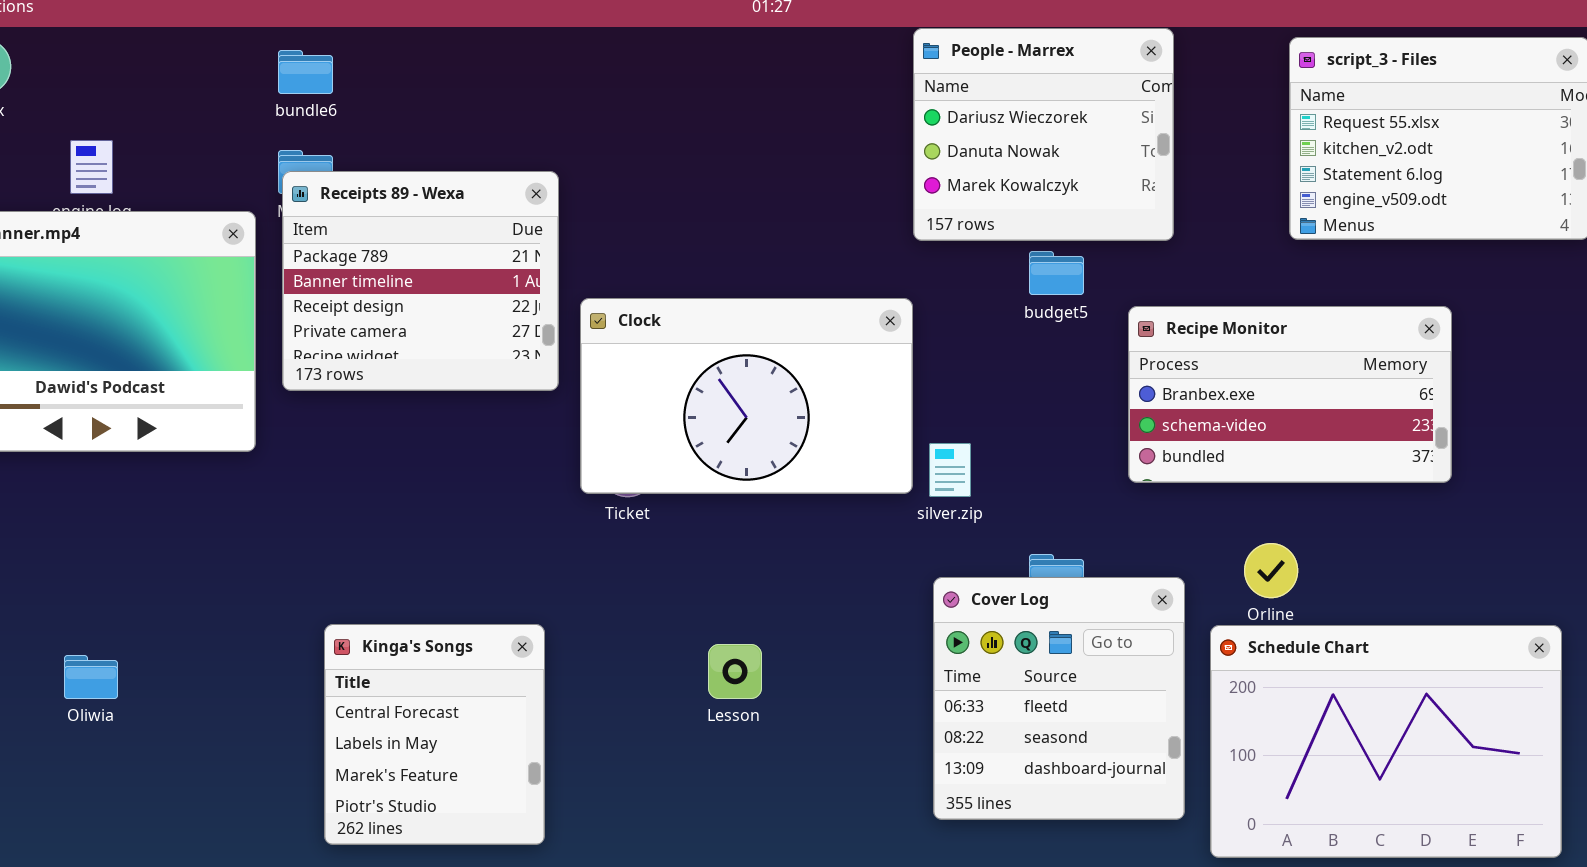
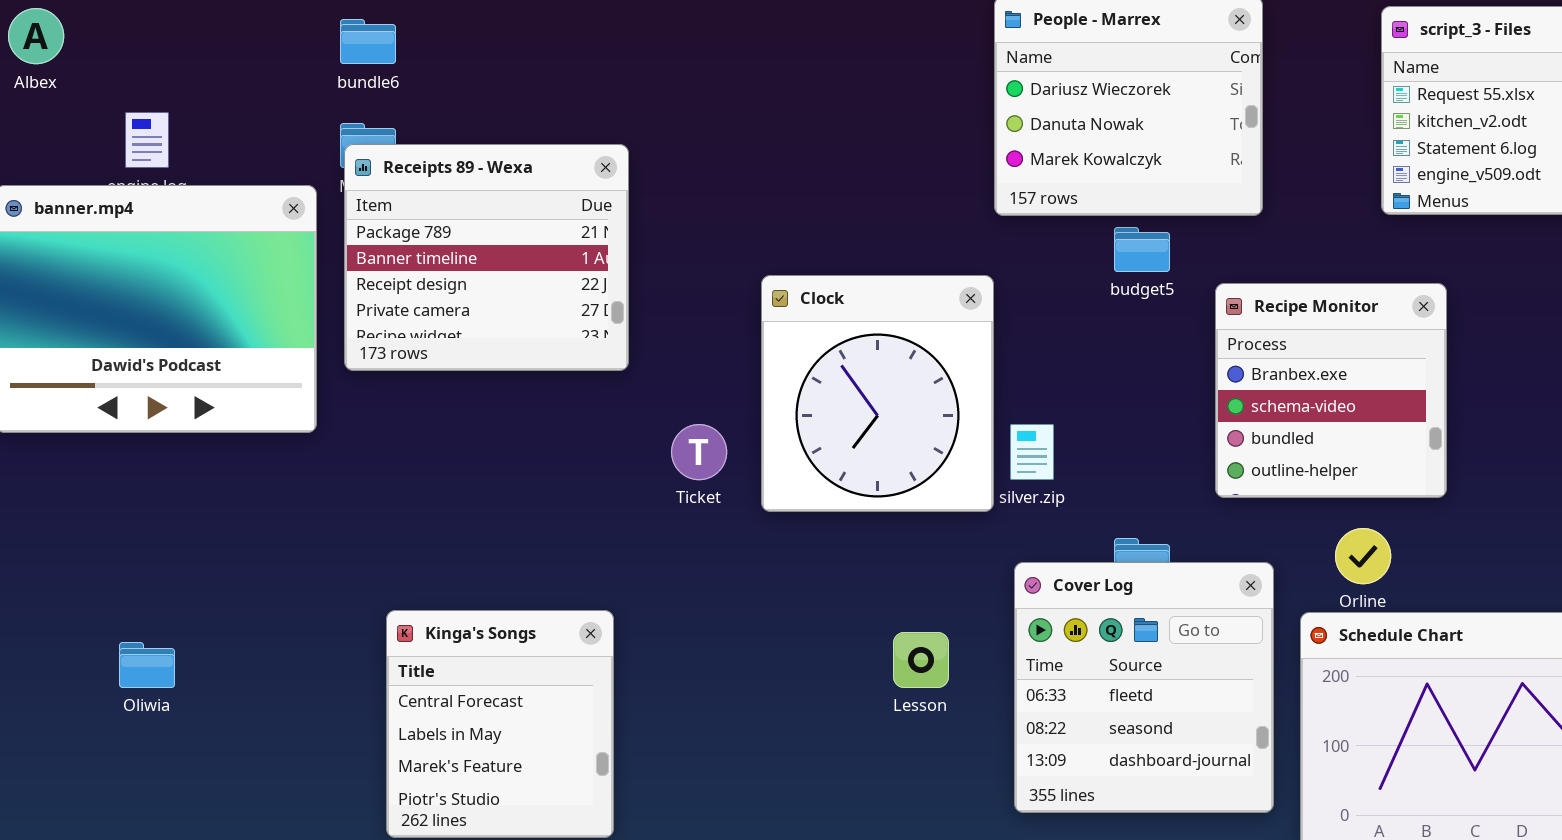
Clock: [580,298,913,494] -> [761,275,994,512], resized
Recipe Monitor: [1128,306,1452,483] -> [1215,283,1447,498], resized
Lesson: [708,644,762,699] -> [893,632,949,688], moved

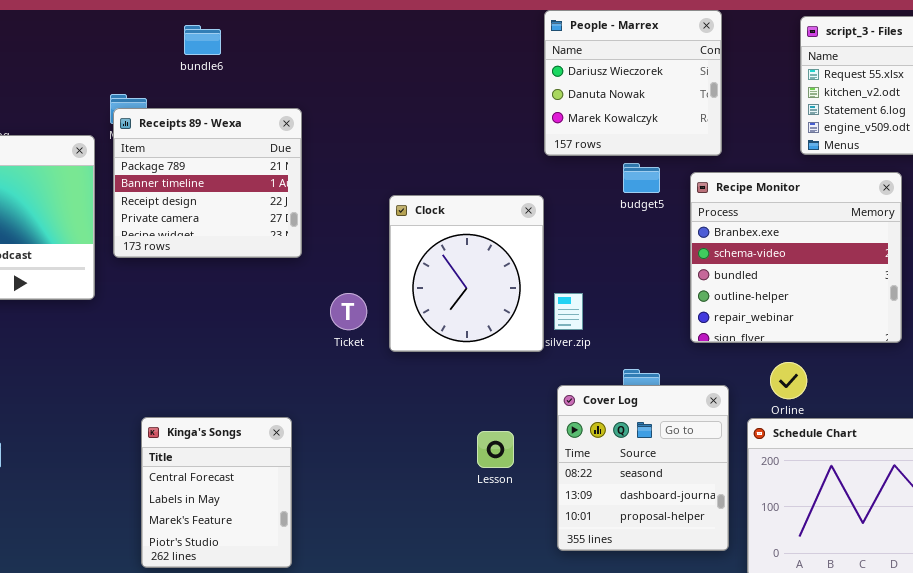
bundle6: [340,19,396,64] -> [184,25,221,55], moved
Recipe Monitor: [1215,283,1447,498] -> [690,172,902,343], resized
Cover Log: [1014,562,1274,813] -> [557,385,729,551], scrolled down 1 row

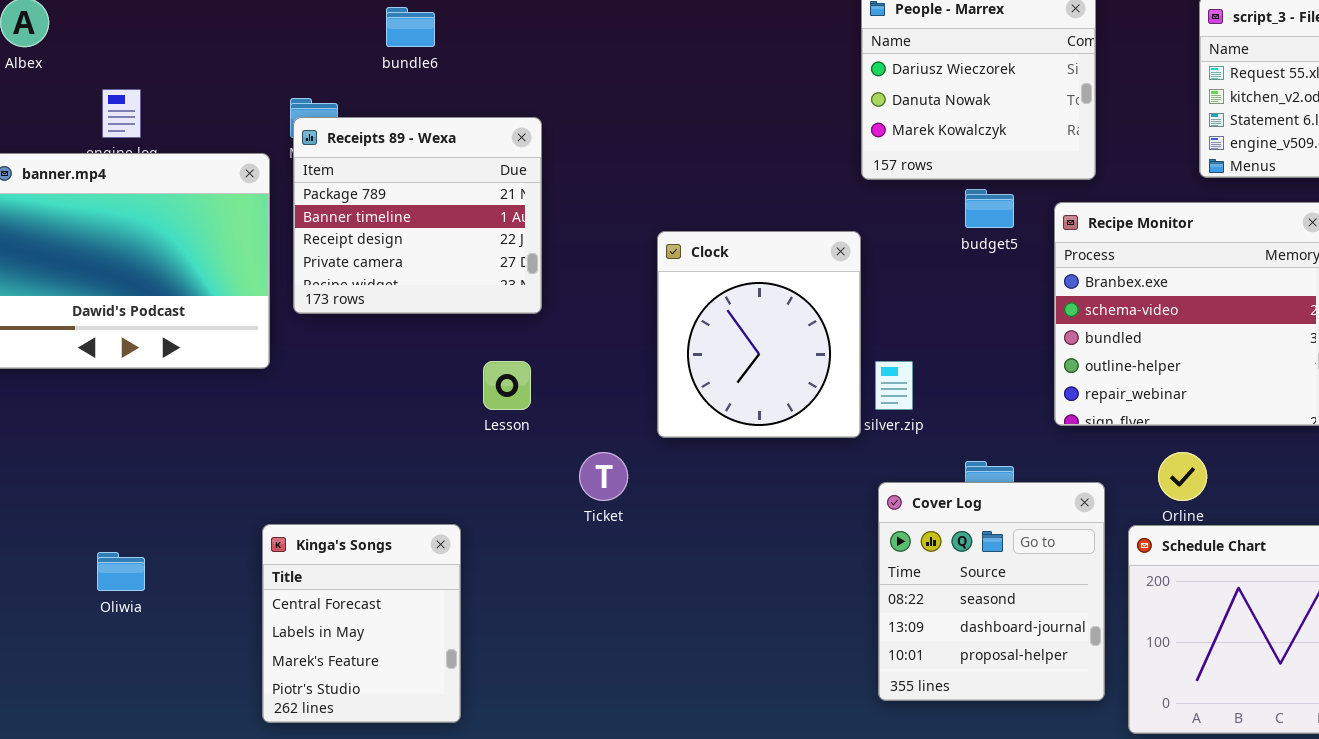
Ticket: [330,293,367,330] -> [579,452,628,501], moved
Kinga's Songs: [141,417,292,568] -> [262,524,461,723], moved
Lesson: [477,431,514,468] -> [483,361,531,410], moved

